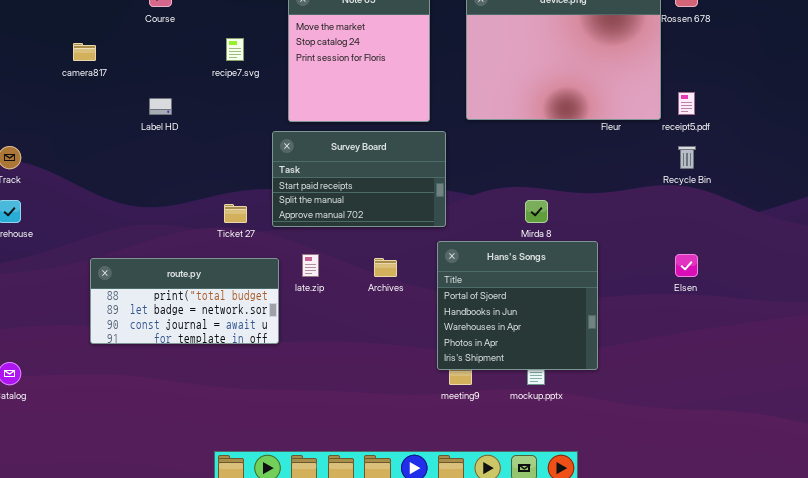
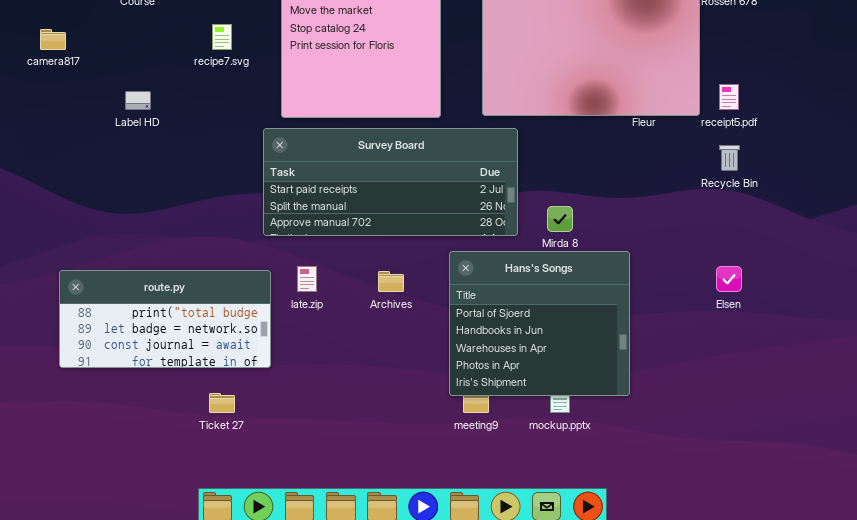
Survey Board: [272,131,446,227] -> [263,128,518,236], resized
Ticket 27: [224,204,247,223] -> [209,393,235,413], moved

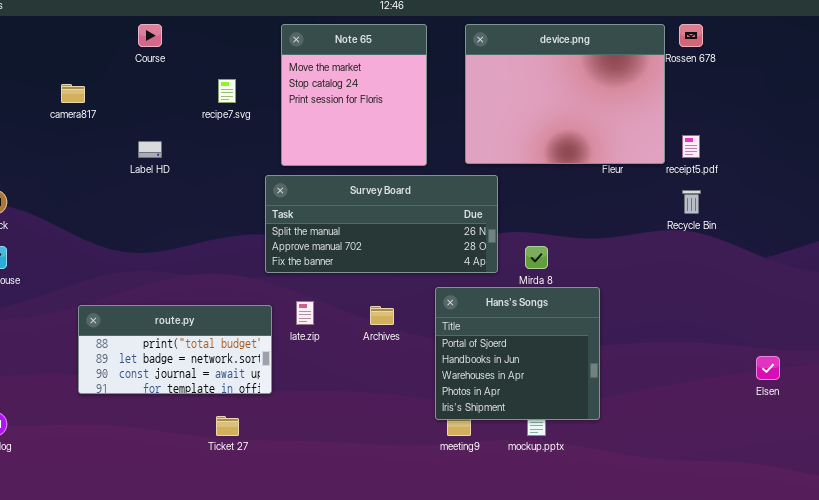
Survey Board: [263,128,518,236] -> [265,175,498,273], scrolled down 1 row
Elsen: [716,266,742,292] -> [756,356,780,380], moved

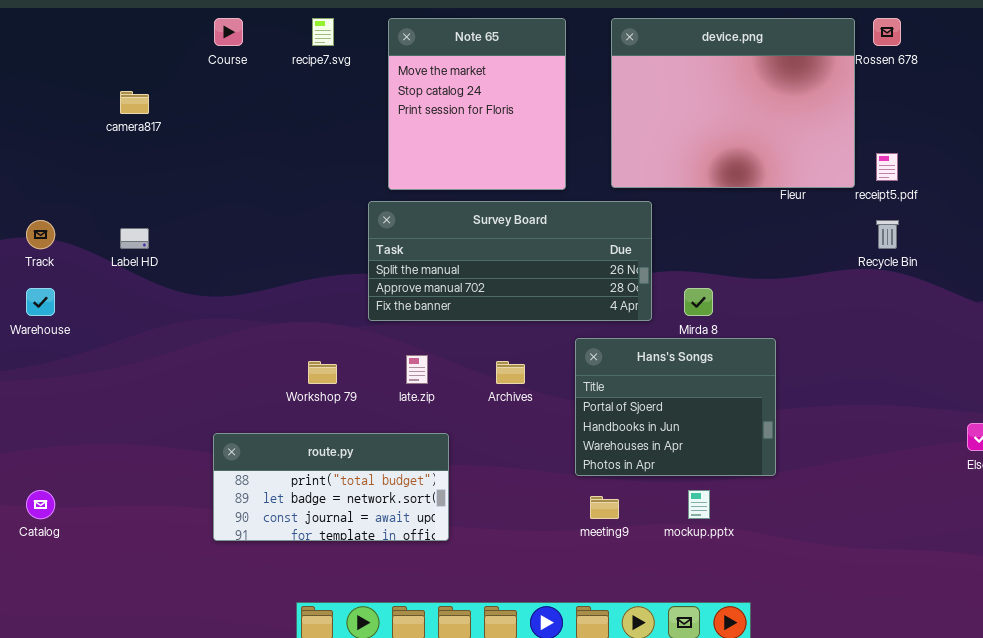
recipe7.svg: [218,79,236,103] -> [312,18,334,46], moved
Label HD: [138,141,162,158] -> [120,228,149,249], moved
Hans's Songs: [435,287,600,420] -> [575,338,776,476], resized
route.py: [78,305,272,394] -> [213,433,449,541], moved

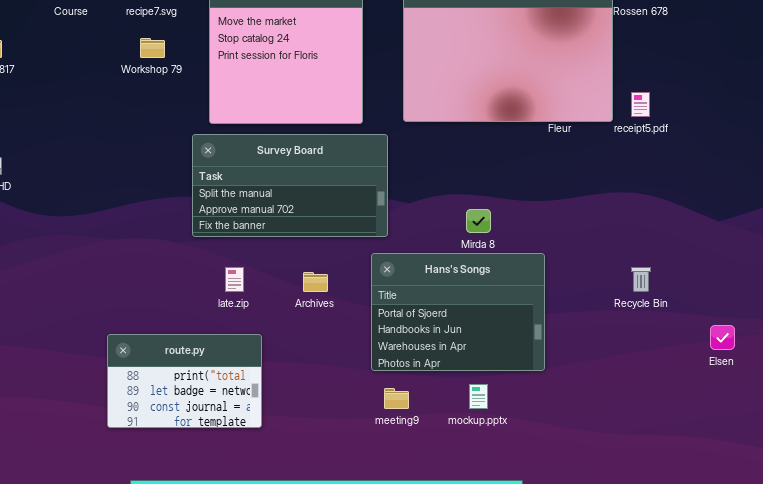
Survey Board: [368,201,652,321] -> [192,134,388,237], resized
Recycle Bin: [876,220,899,249] -> [631,267,651,292], moved
Workshop 79: [308,361,337,384] -> [140,38,165,58], moved
route.py: [213,433,449,541] -> [107,334,262,428], resized

